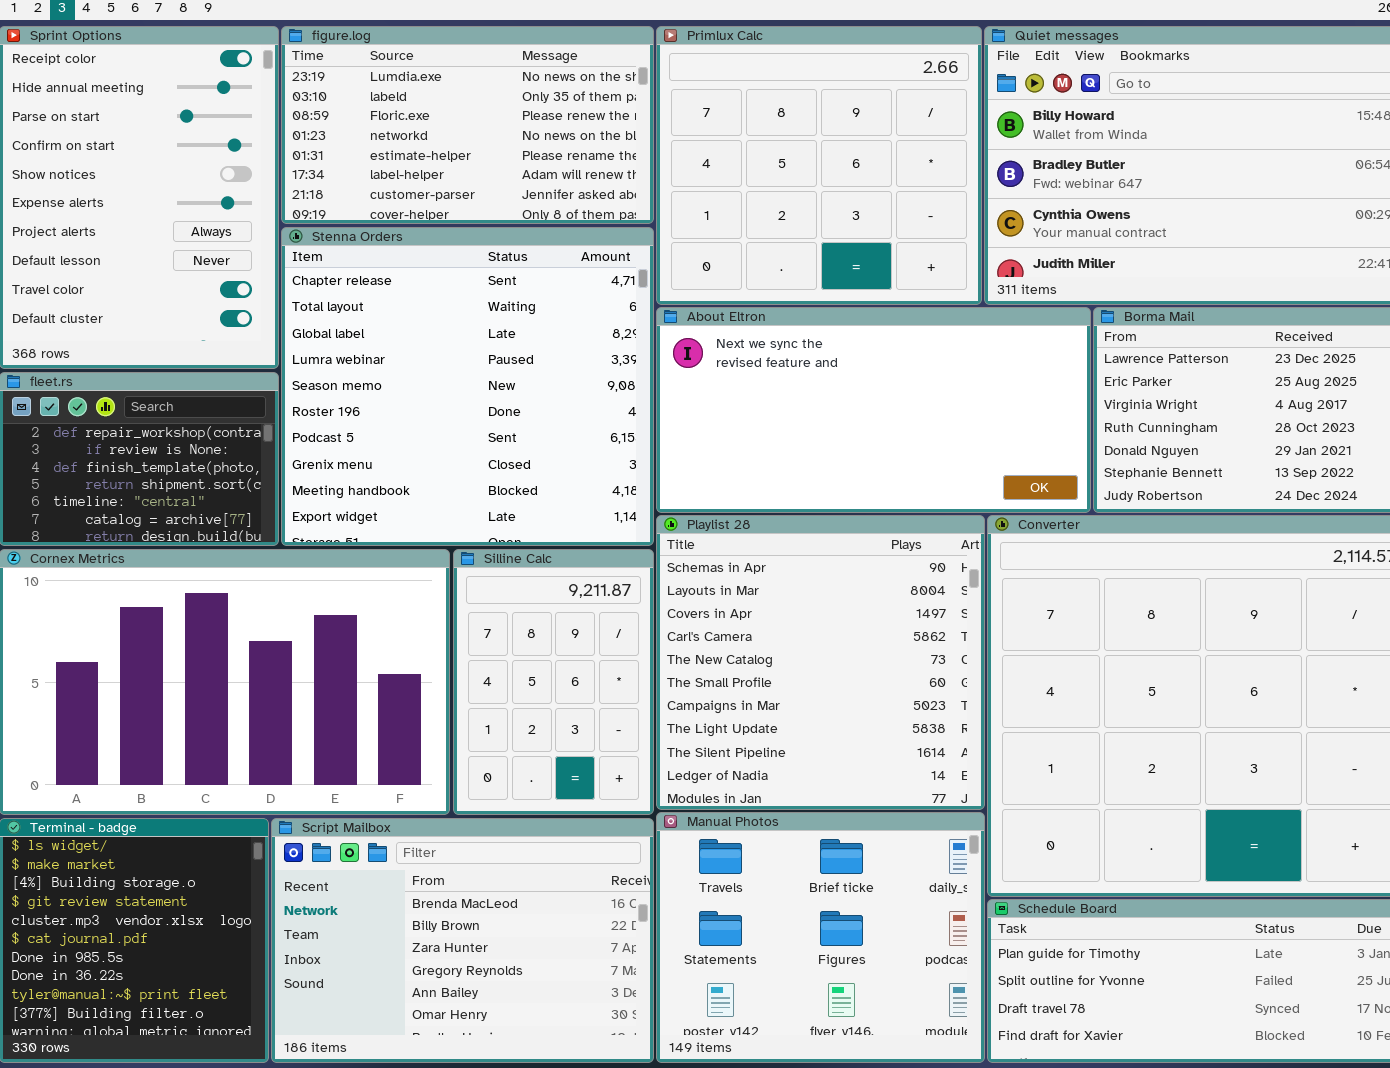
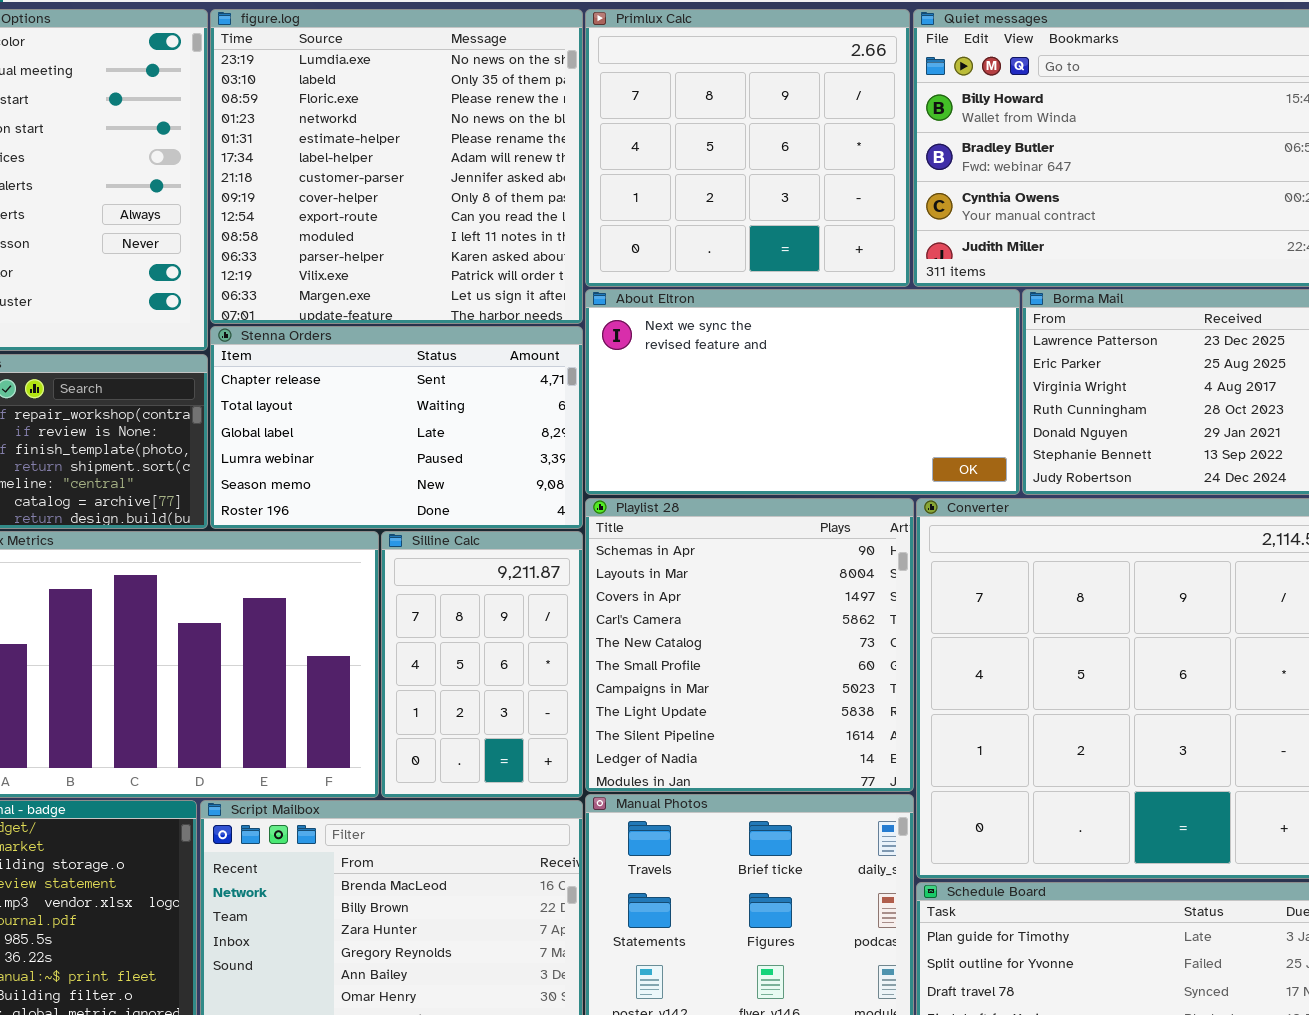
figure.log: [281,26,654,224] -> [210,9,583,324], resized
Stenna Orders: [281,227,654,546] -> [210,326,583,529], resized

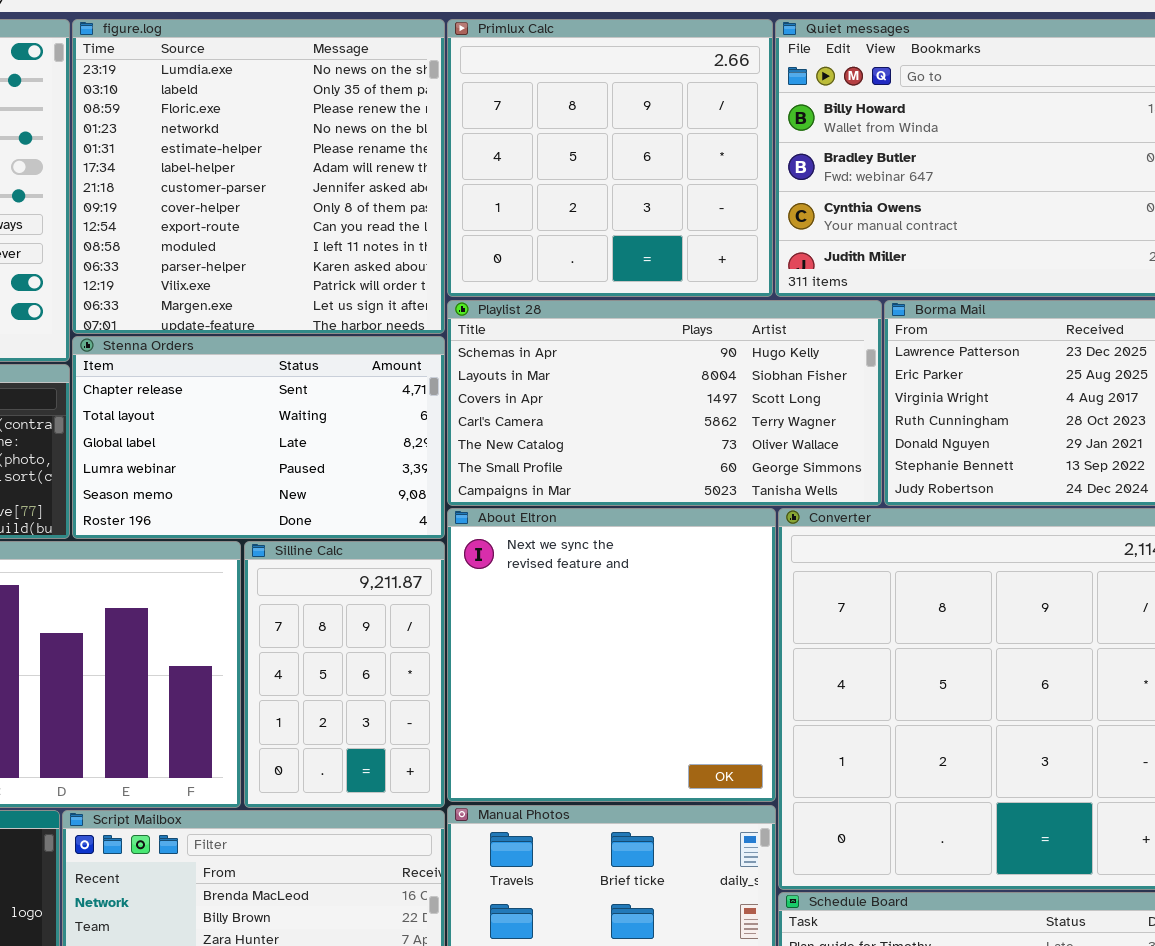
About Eltron: [585,289,1020,495] -> [447,508,776,802], moved, resized
Playlist 28: [585,498,914,792] -> [447,300,882,506], moved, resized

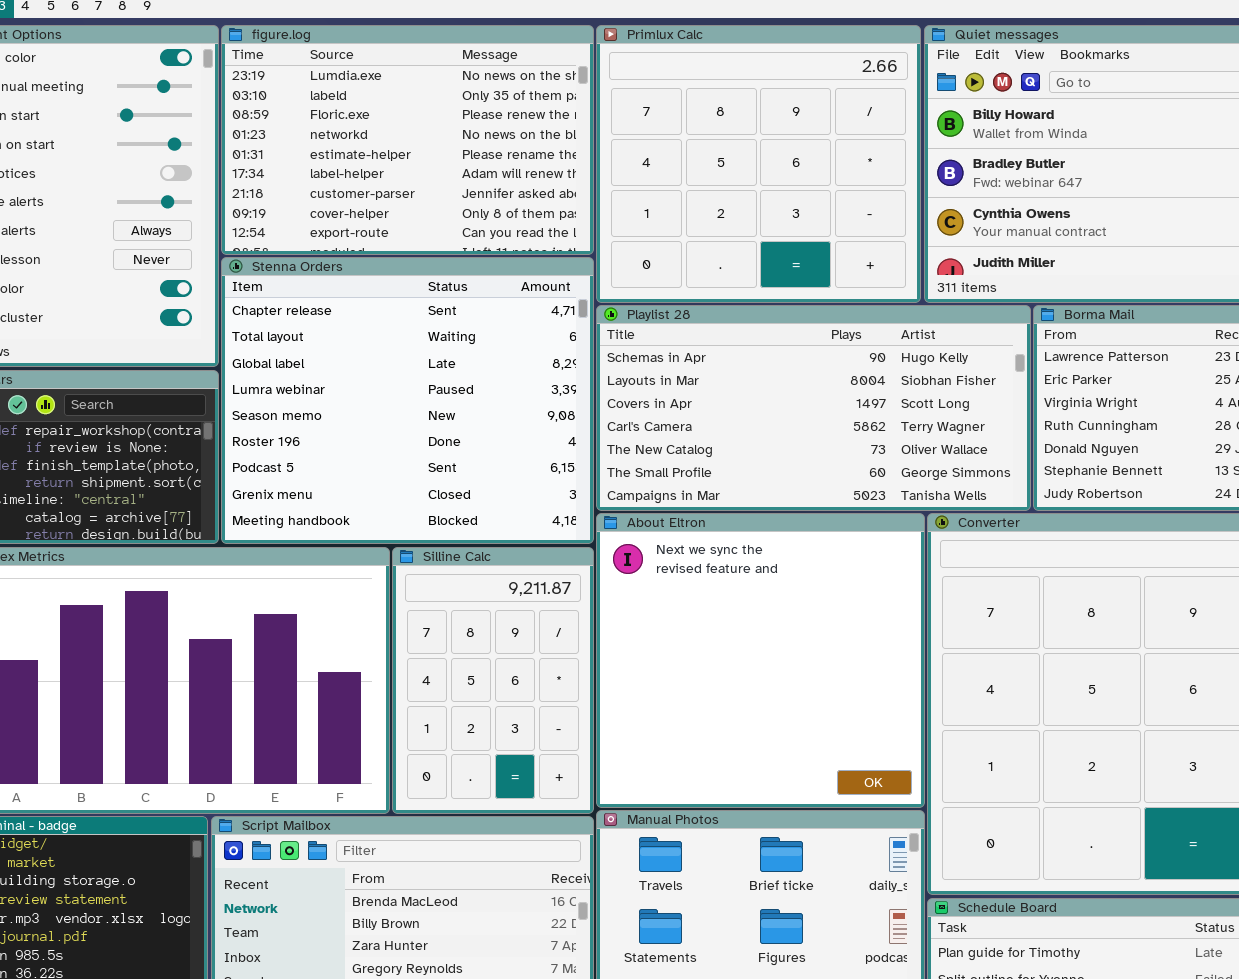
figure.log: [72,19,445,334] -> [221,25,594,255], resized
Stenna Orders: [72,336,445,539] -> [221,257,594,544], resized

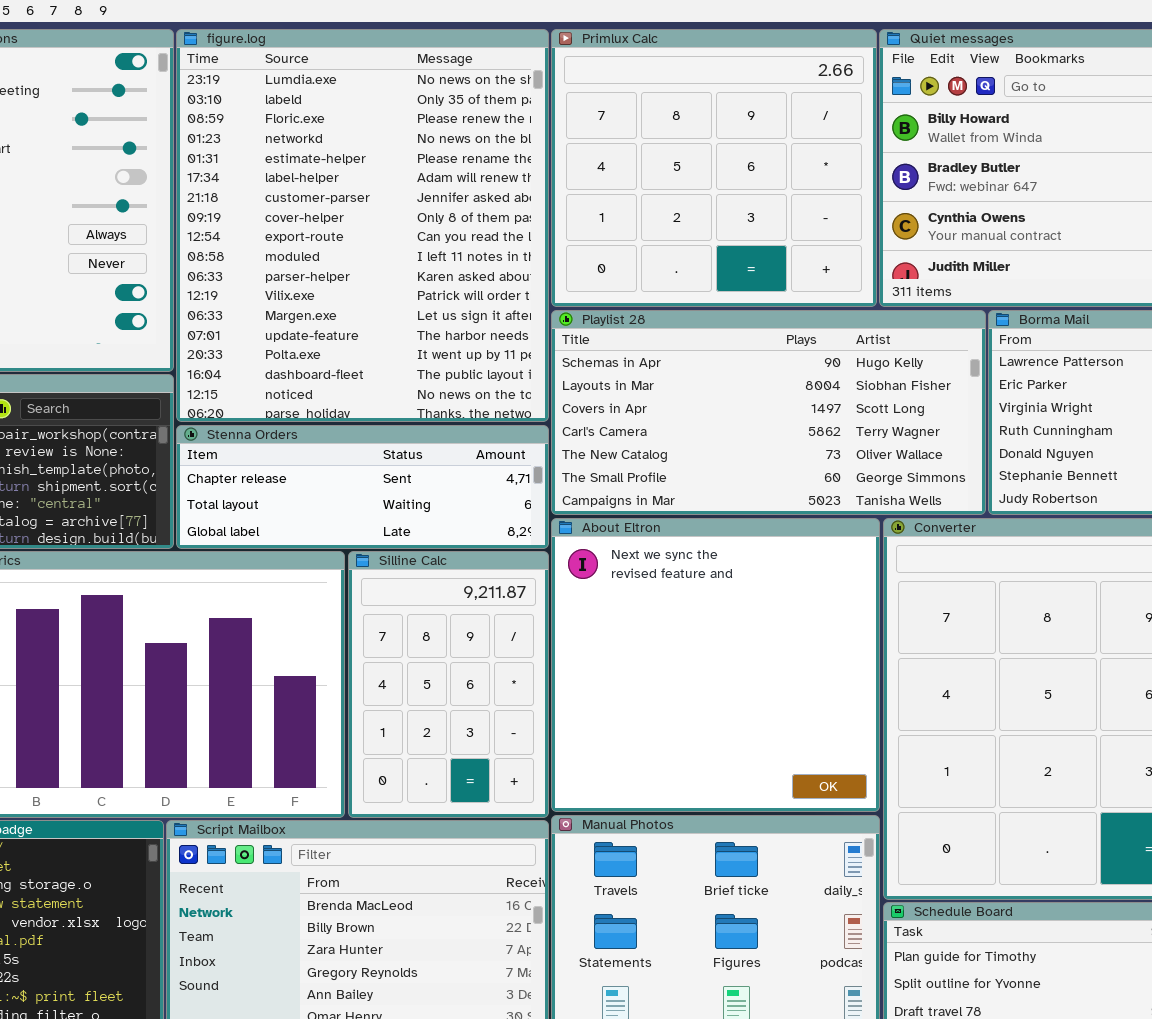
figure.log: [221,25,594,255] -> [176,29,549,422], resized
Stenna Orders: [221,257,594,544] -> [176,425,549,549], resized

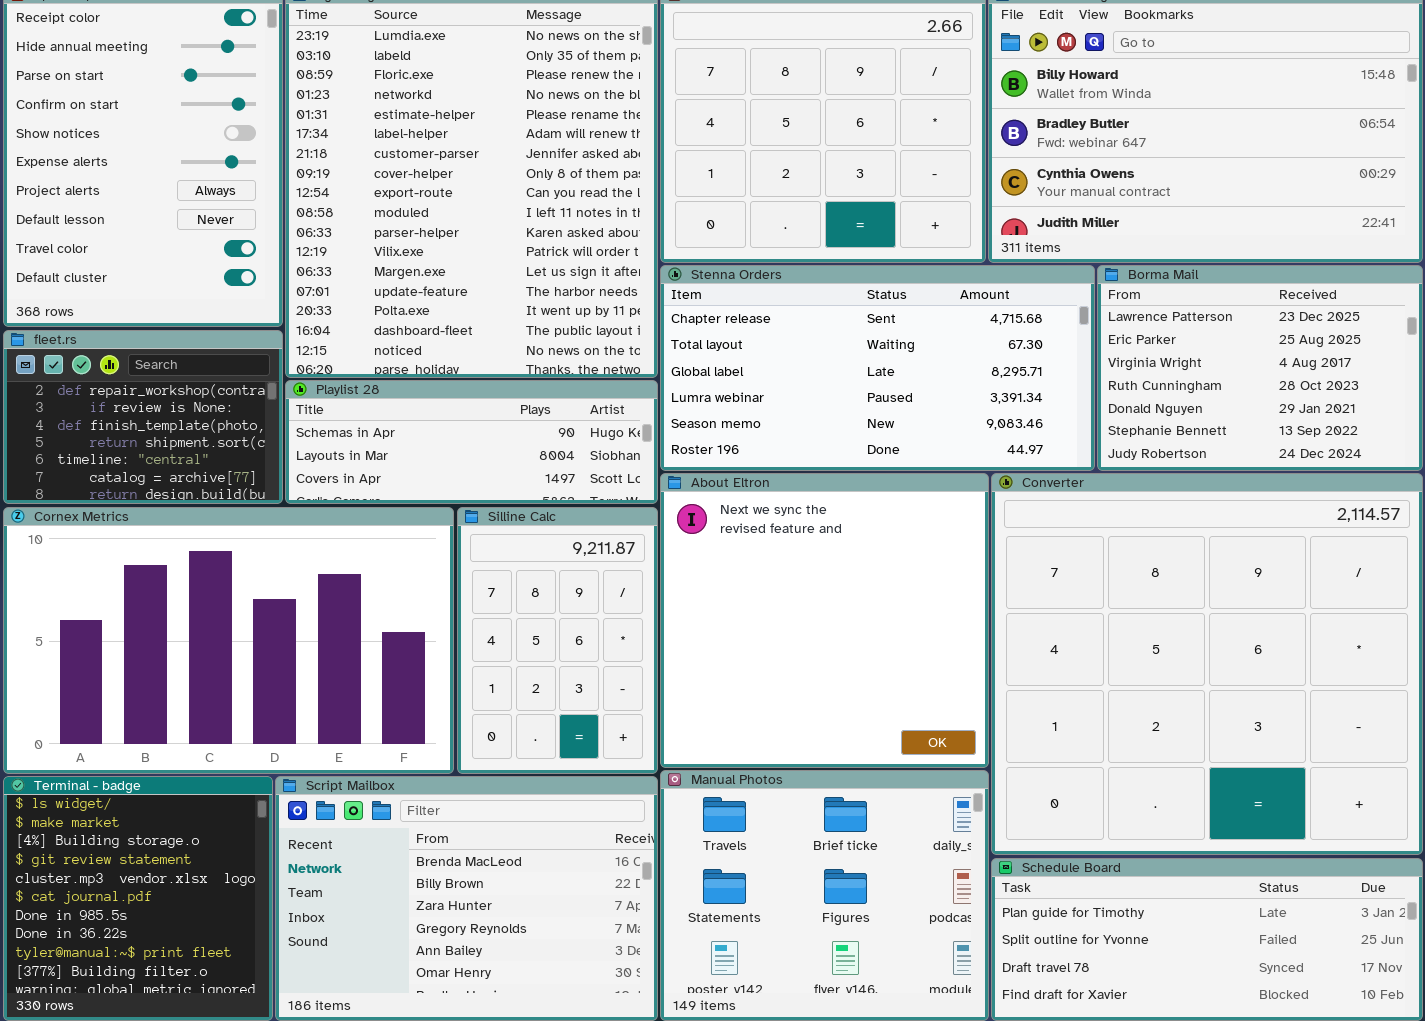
Playlist 28: [551,310,986,515] -> [285,380,658,504], moved, resized
Stenna Orders: [176,425,549,549] -> [660,265,1095,471], moved, resized

